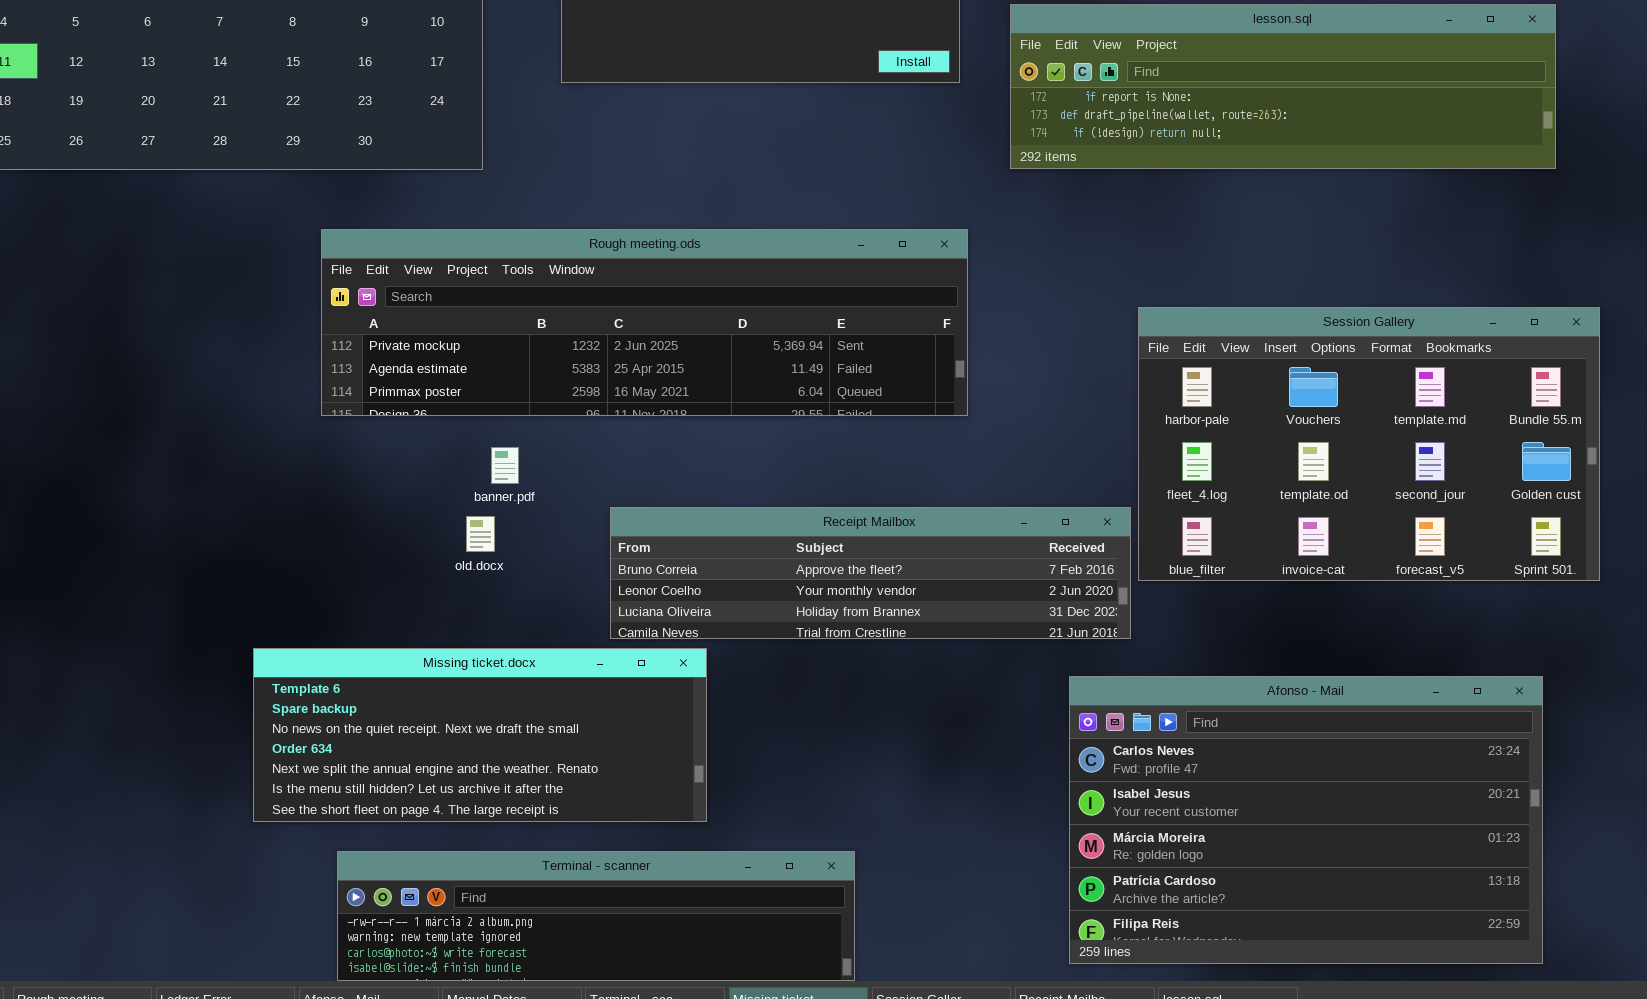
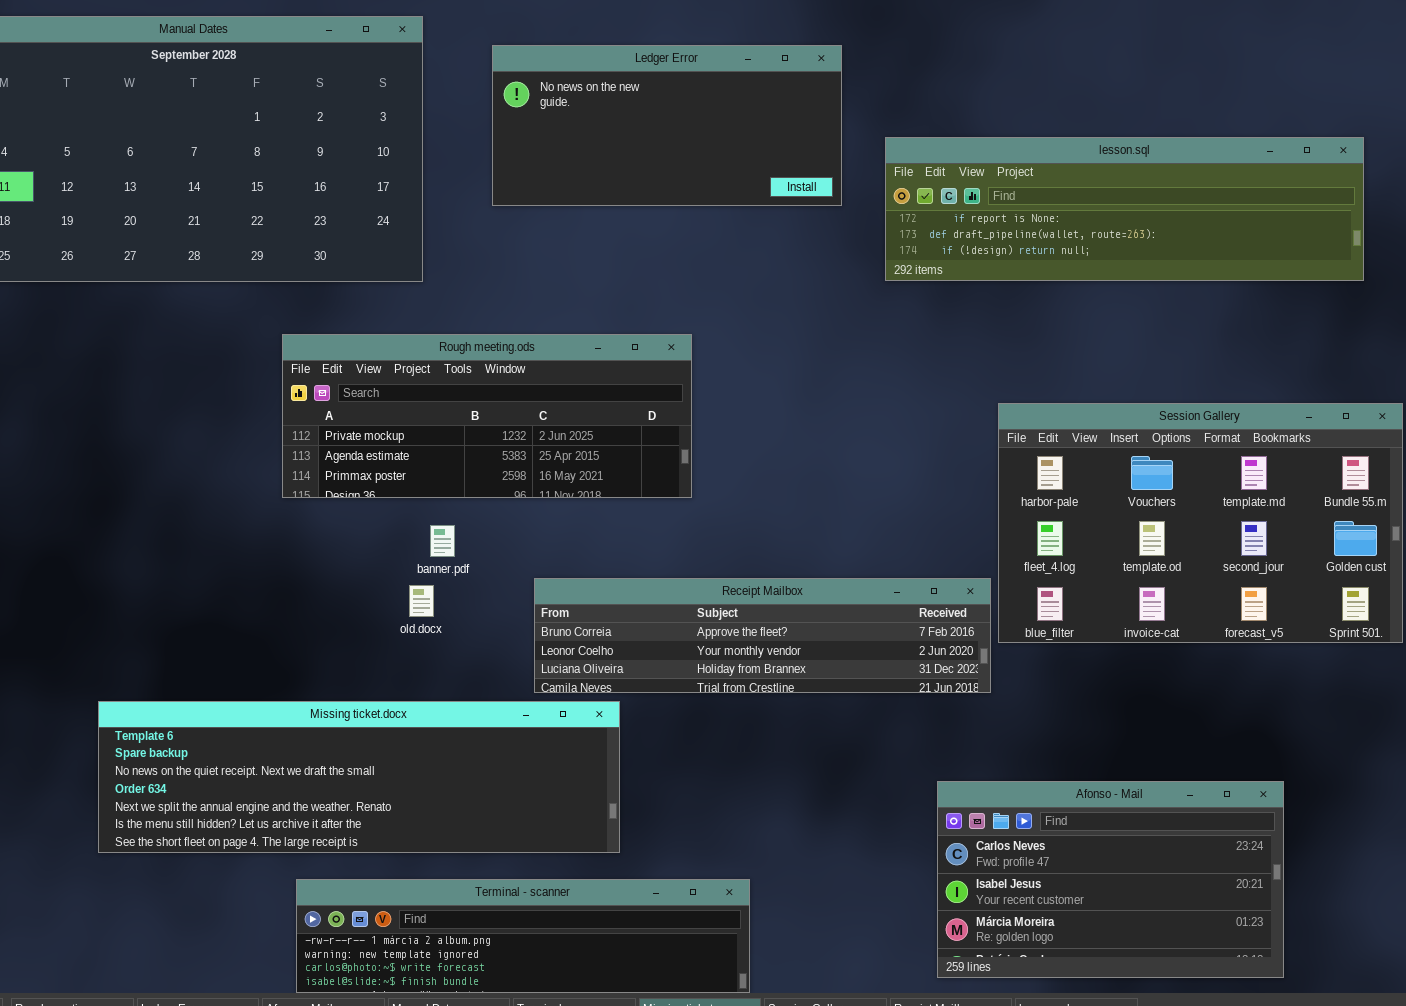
Rough meeting.ods: [321,229,968,416] -> [282,334,692,498], resized
Missing ticket.docx: [253,648,707,822] -> [98,701,620,853], resized
Afonso - Mail: [1069,676,1543,964] -> [937,781,1284,978], resized

